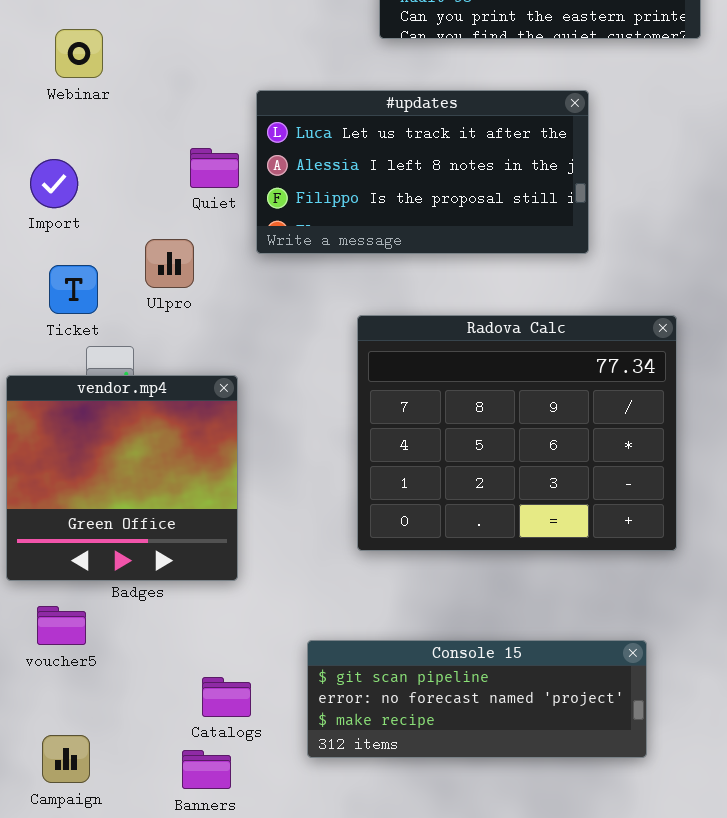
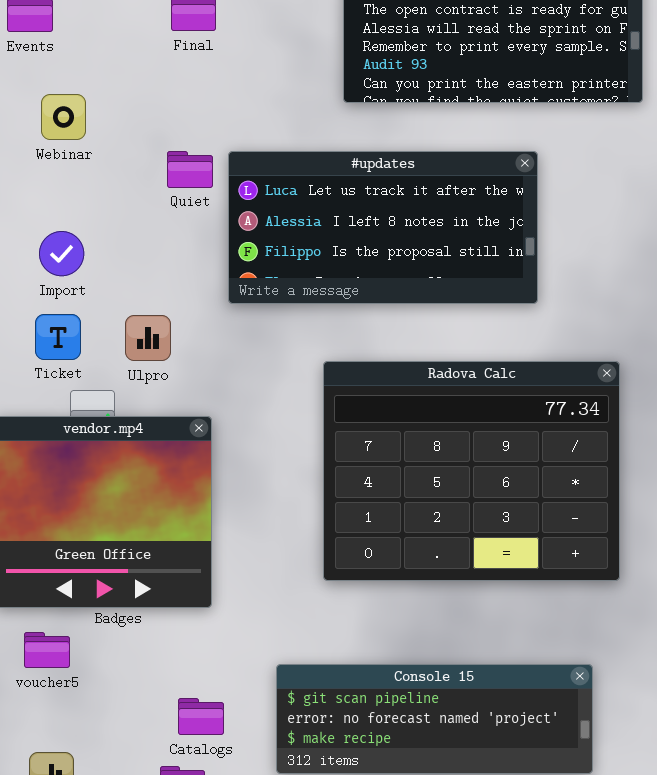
Quiet: [190,148,239,188] -> [167,151,213,188], moved
Import: [30,159,78,208] -> [39,231,84,276], moved
Ulpro: [145,239,194,288] -> [125,315,171,361], moved

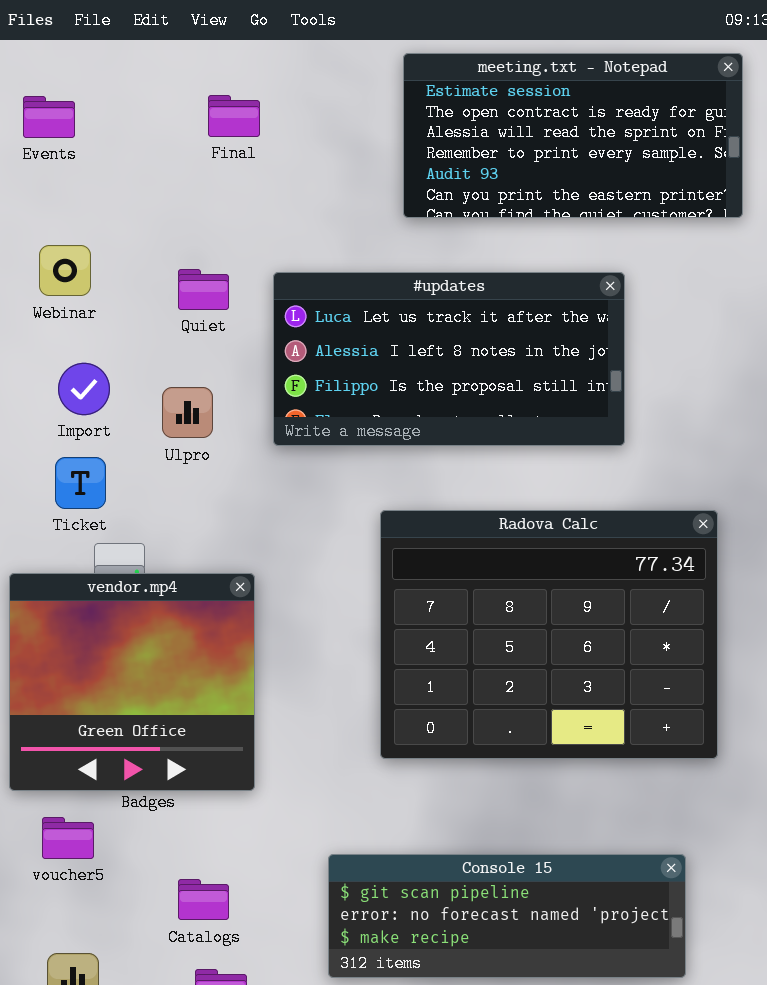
Webinar: [41,94,86,140] -> [39,245,91,296], moved
Quiet: [167,151,213,188] -> [178,269,229,310], moved
Ulpro: [125,315,171,361] -> [162,387,213,438], moved
Catalogs: [178,698,224,735] -> [178,879,229,920], moved

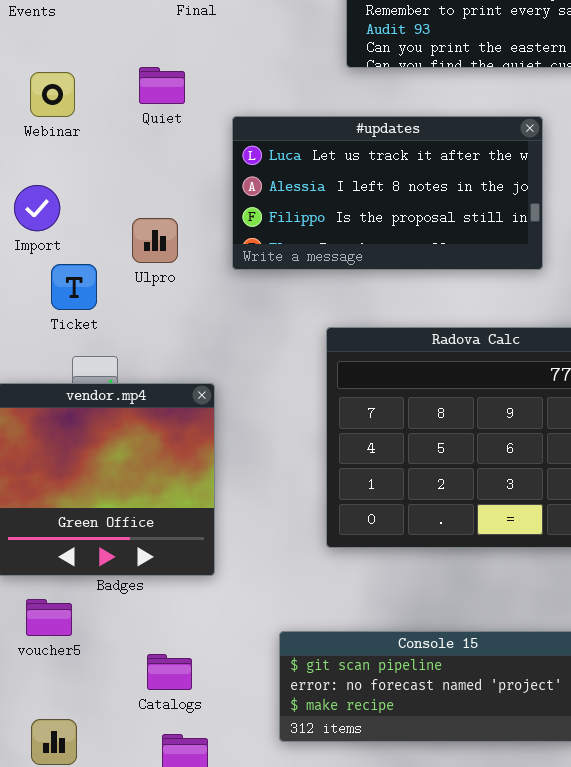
Webinar: [39,245,91,296] -> [30,72,75,117], moved
Quiet: [178,269,229,310] -> [139,67,185,104], moved
Import: [58,363,110,415] -> [14,185,60,231], moved
Ticket: [55,457,106,509] -> [51,264,97,310], moved

